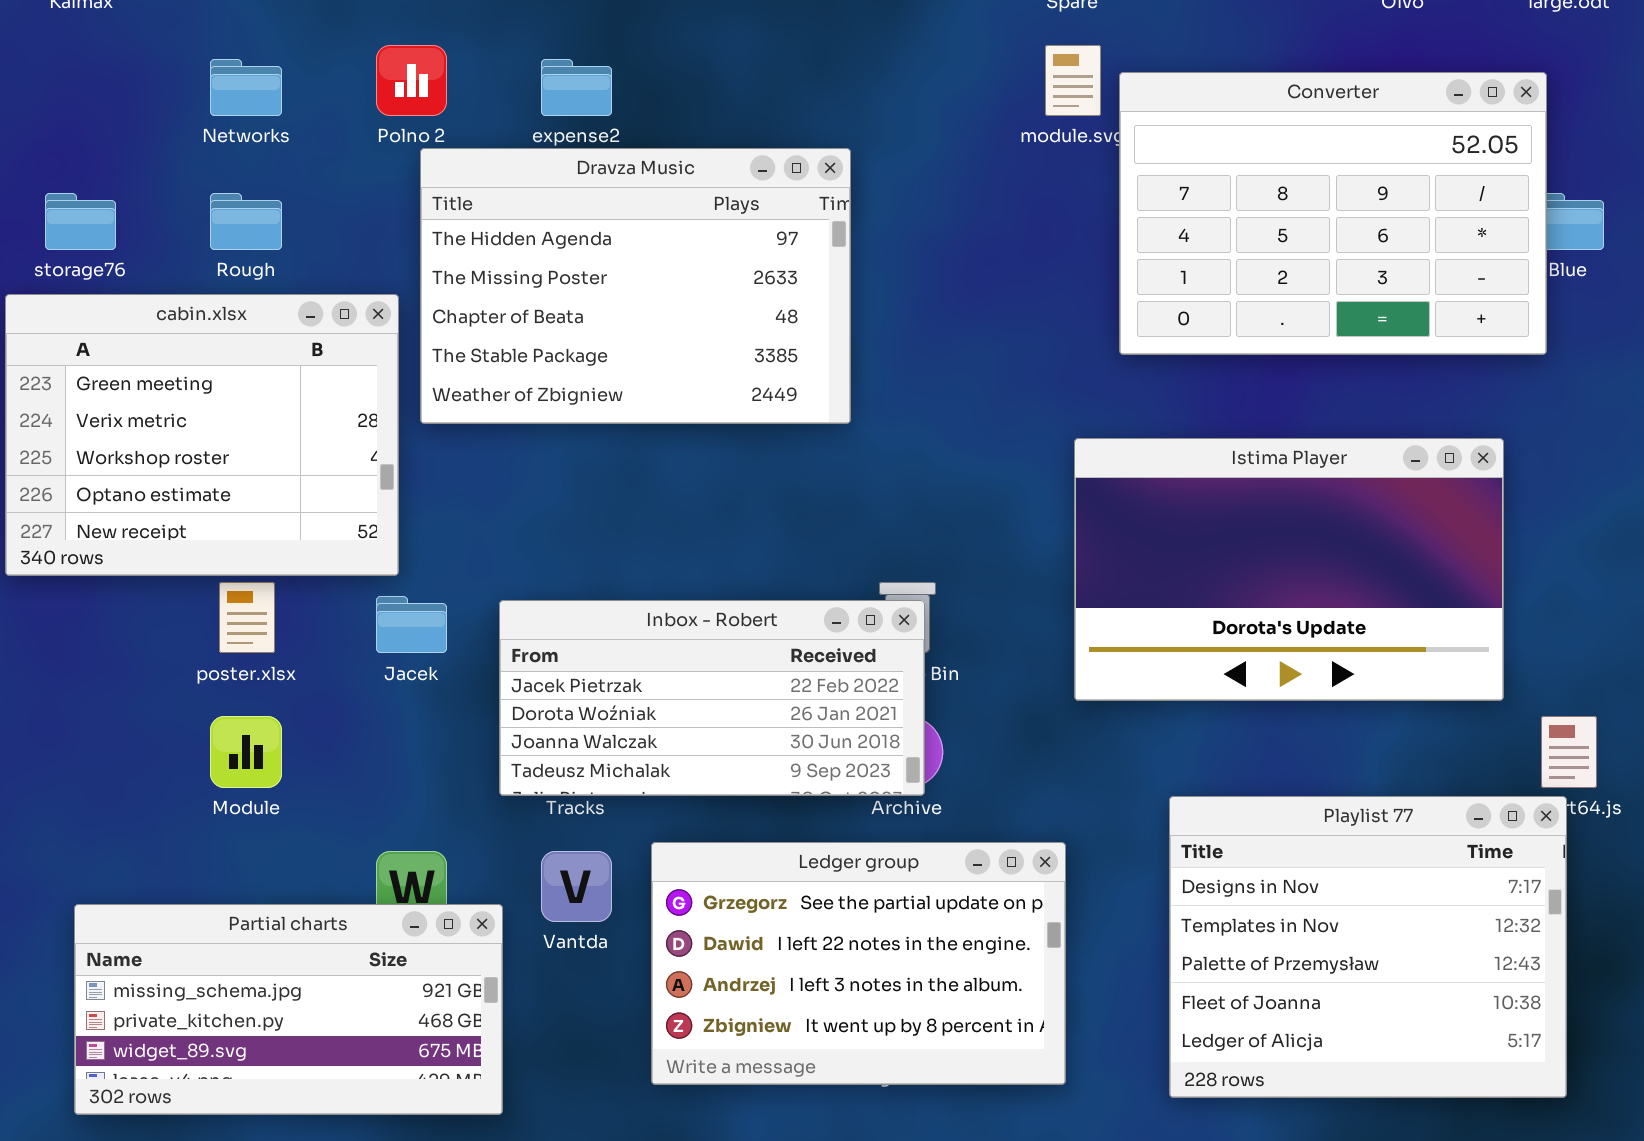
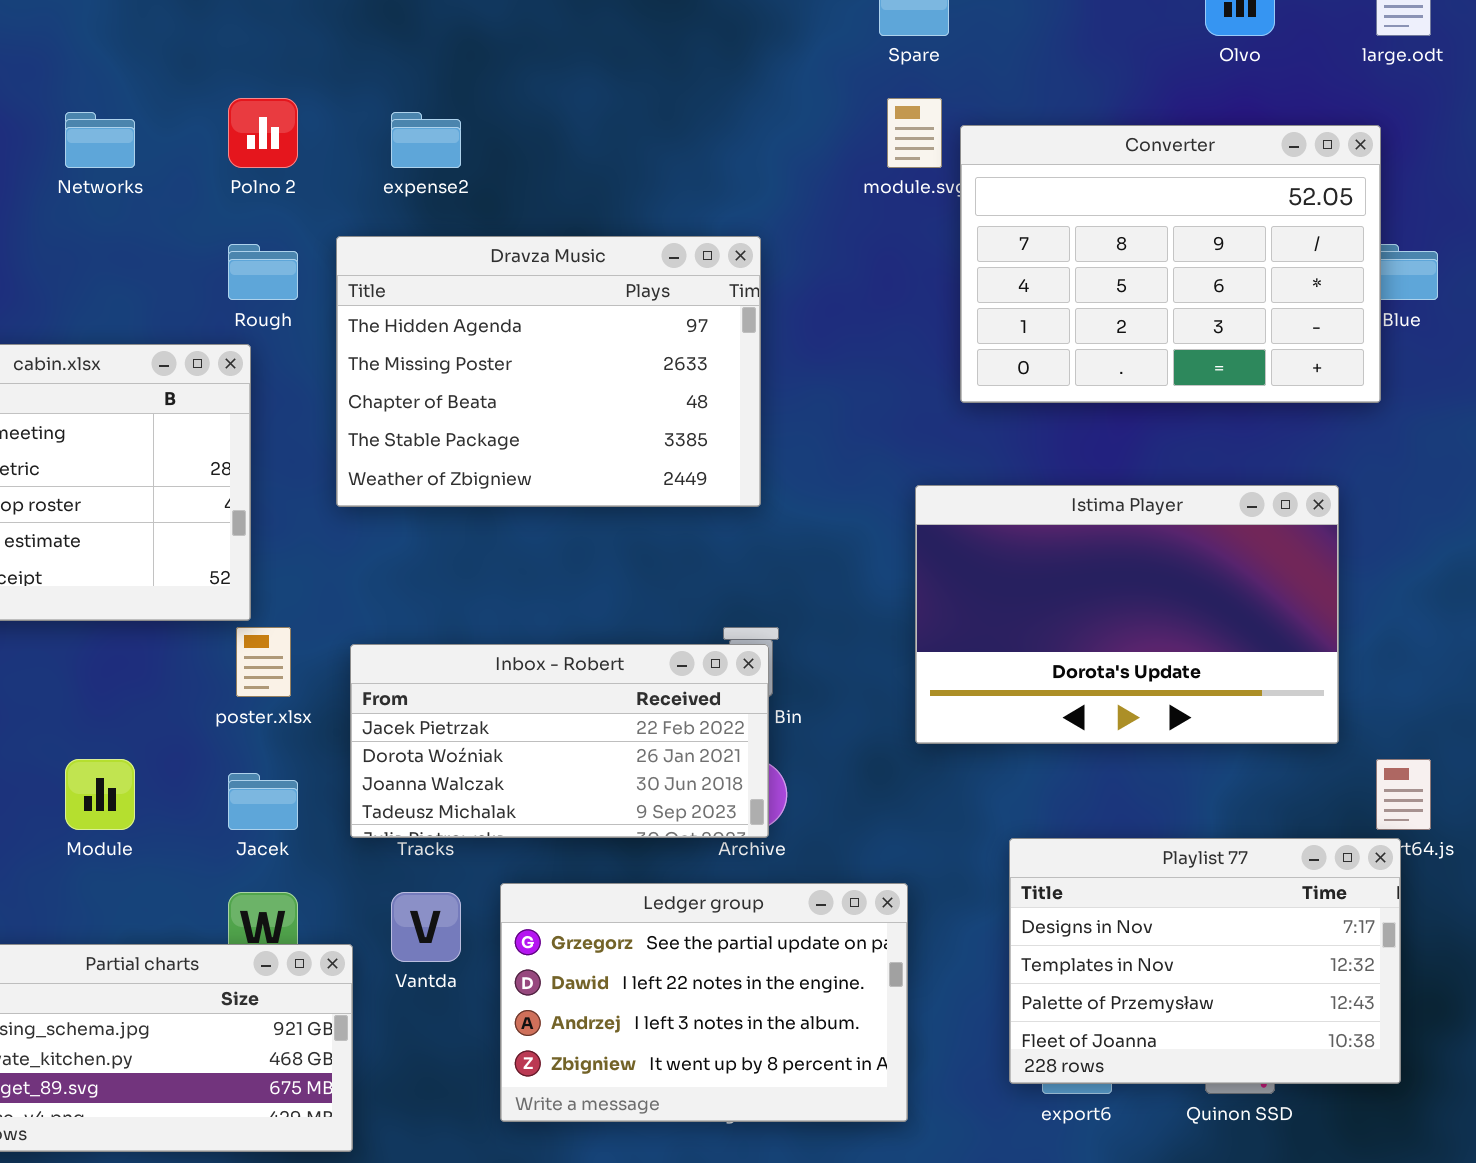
Dravza Music: [420,148,851,424] -> [336,236,761,507], moved
Rough: [210,193,282,250] -> [228,244,298,300], moved
poster.xlsx: [219,582,275,653] -> [236,627,291,697], moved
Jacek: [376,596,447,653] -> [228,773,298,830], moved
Playlist 77: [1169,796,1567,1098] -> [1009,838,1401,1084], resized

